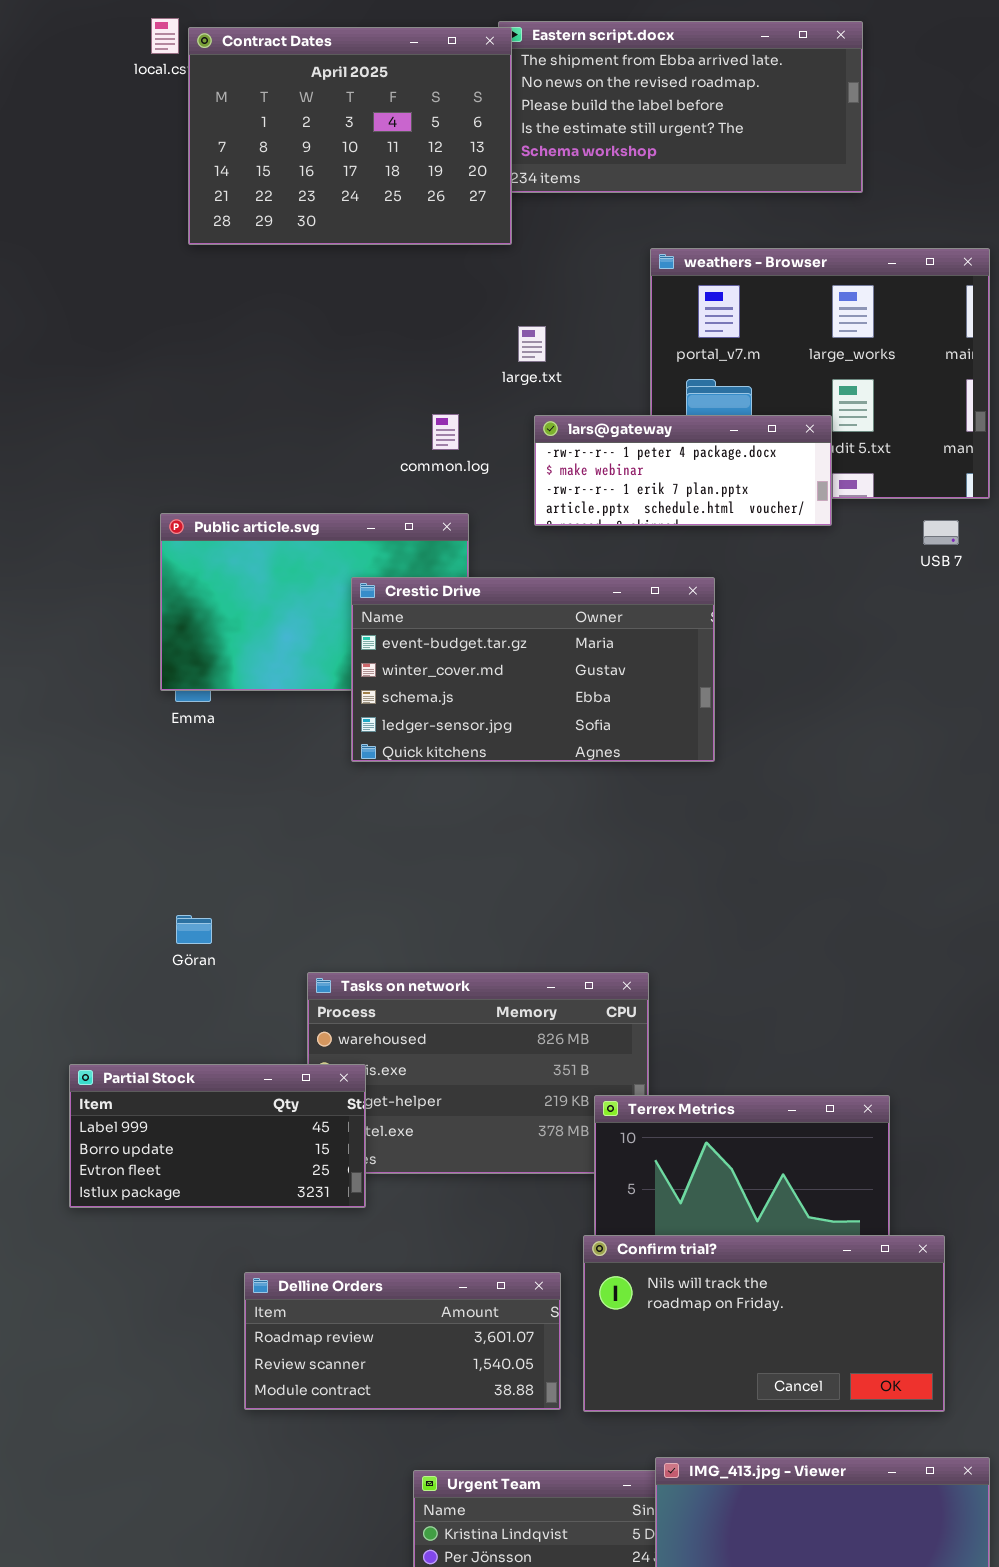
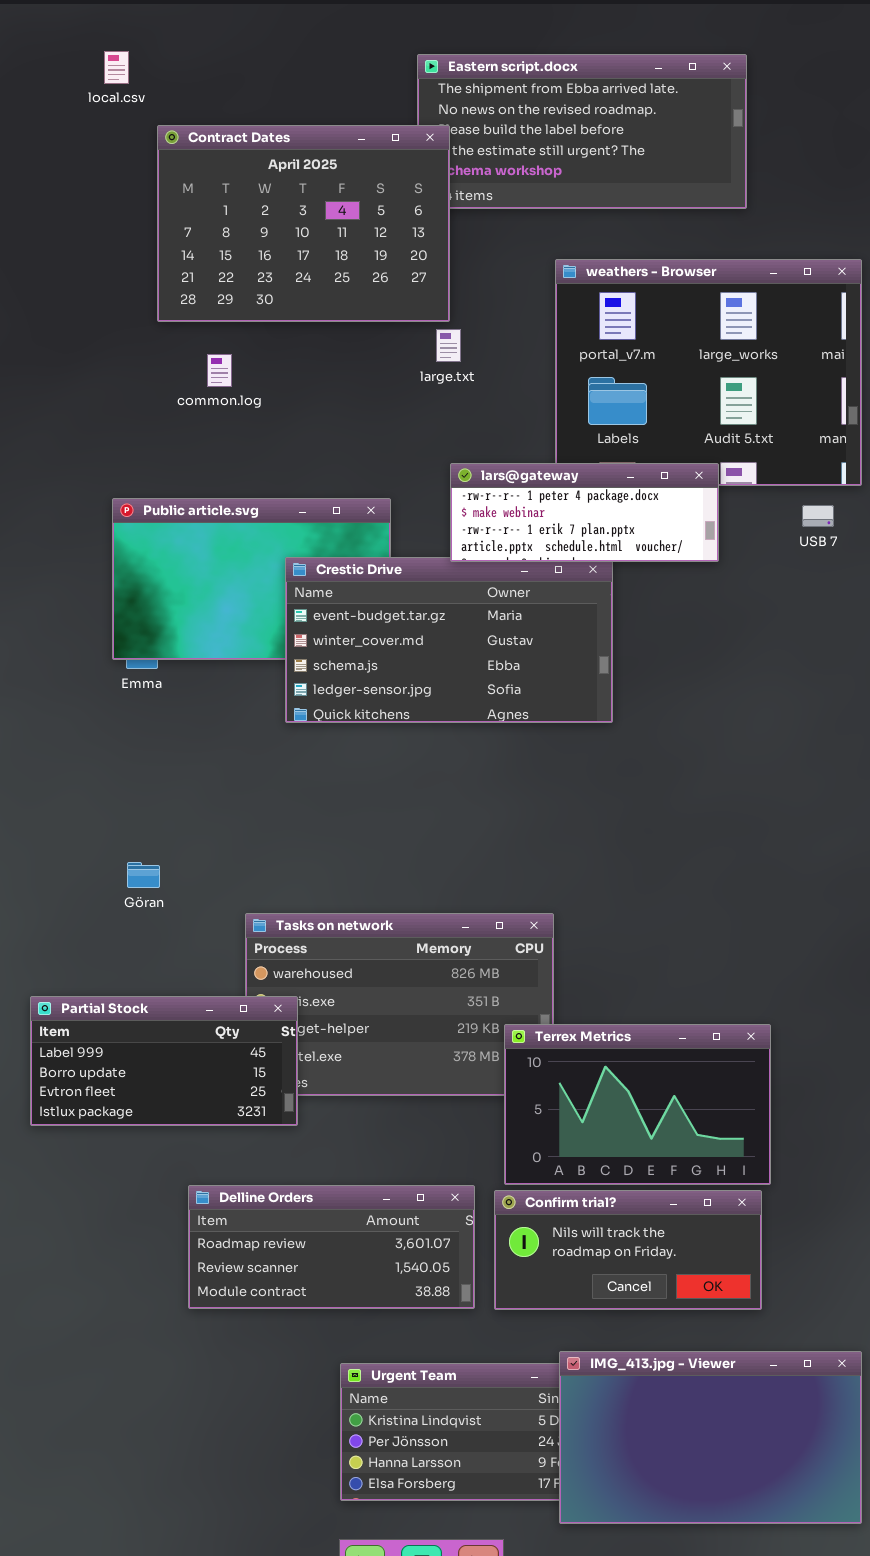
Contract Dates: [188,27,512,245] -> [157,125,450,322], moved
common.log: [432,414,459,450] -> [207,354,232,387], moved
lars@gateway: [534,415,832,526] -> [450,463,719,562], moved
Confirm trial?: [583,1235,945,1412] -> [494,1190,762,1310], resized

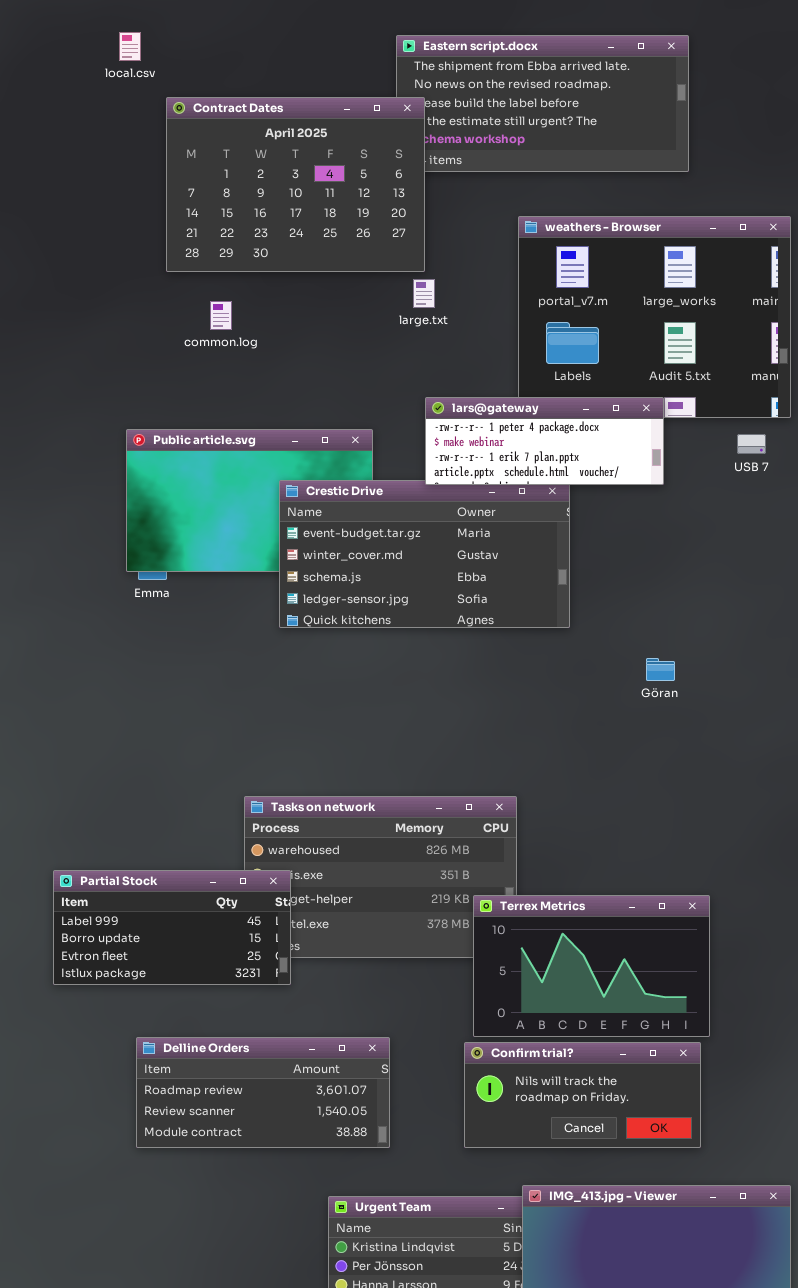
Göran: [127,862,160,888] -> [646,658,675,681], moved
Delline Orders: [188,1185,475,1309] -> [136,1037,390,1148], moved

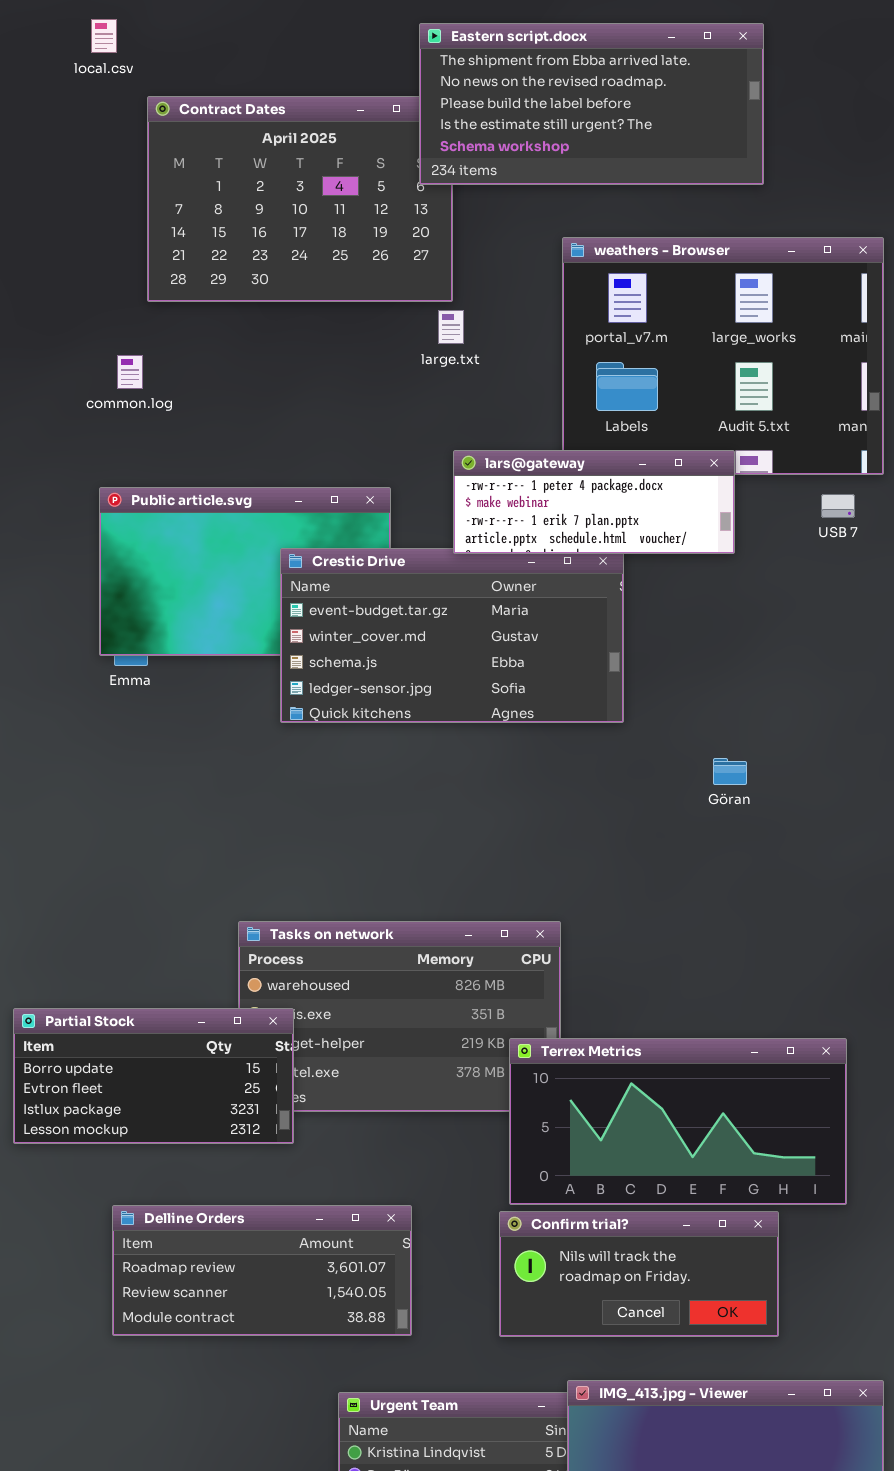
Eastern script.docx: [396,35,689,172] -> [419,23,764,185], raised
common.log: [210,301,232,330] -> [117,355,143,389], moved
Partial Stock: [53,870,291,985] -> [13,1008,294,1144], scrolled down 1 row
Terrex Metrics: [473,895,710,1037] -> [509,1038,847,1205], resized

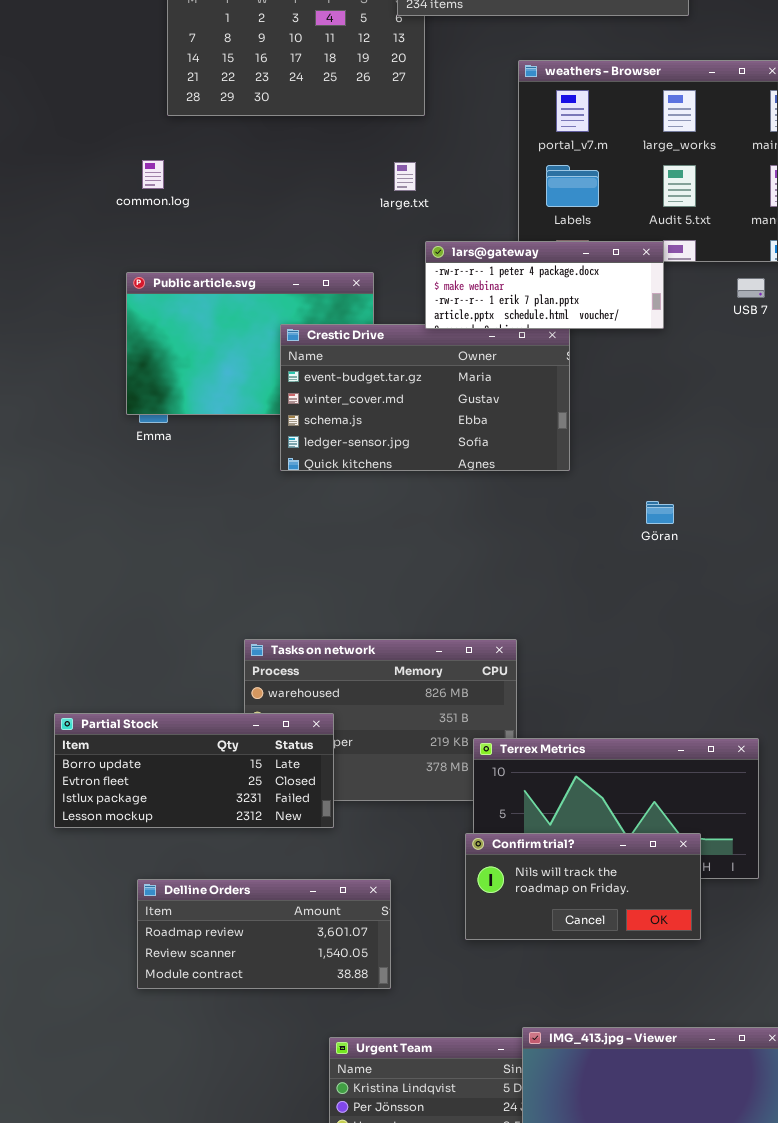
large.txt: [438,310,464,344] -> [394,162,416,191], moved
Partial Stock: [13,1008,294,1144] -> [54,713,334,828], resized
Confirm trial?: [499,1211,779,1337] -> [465,833,701,940], moved

